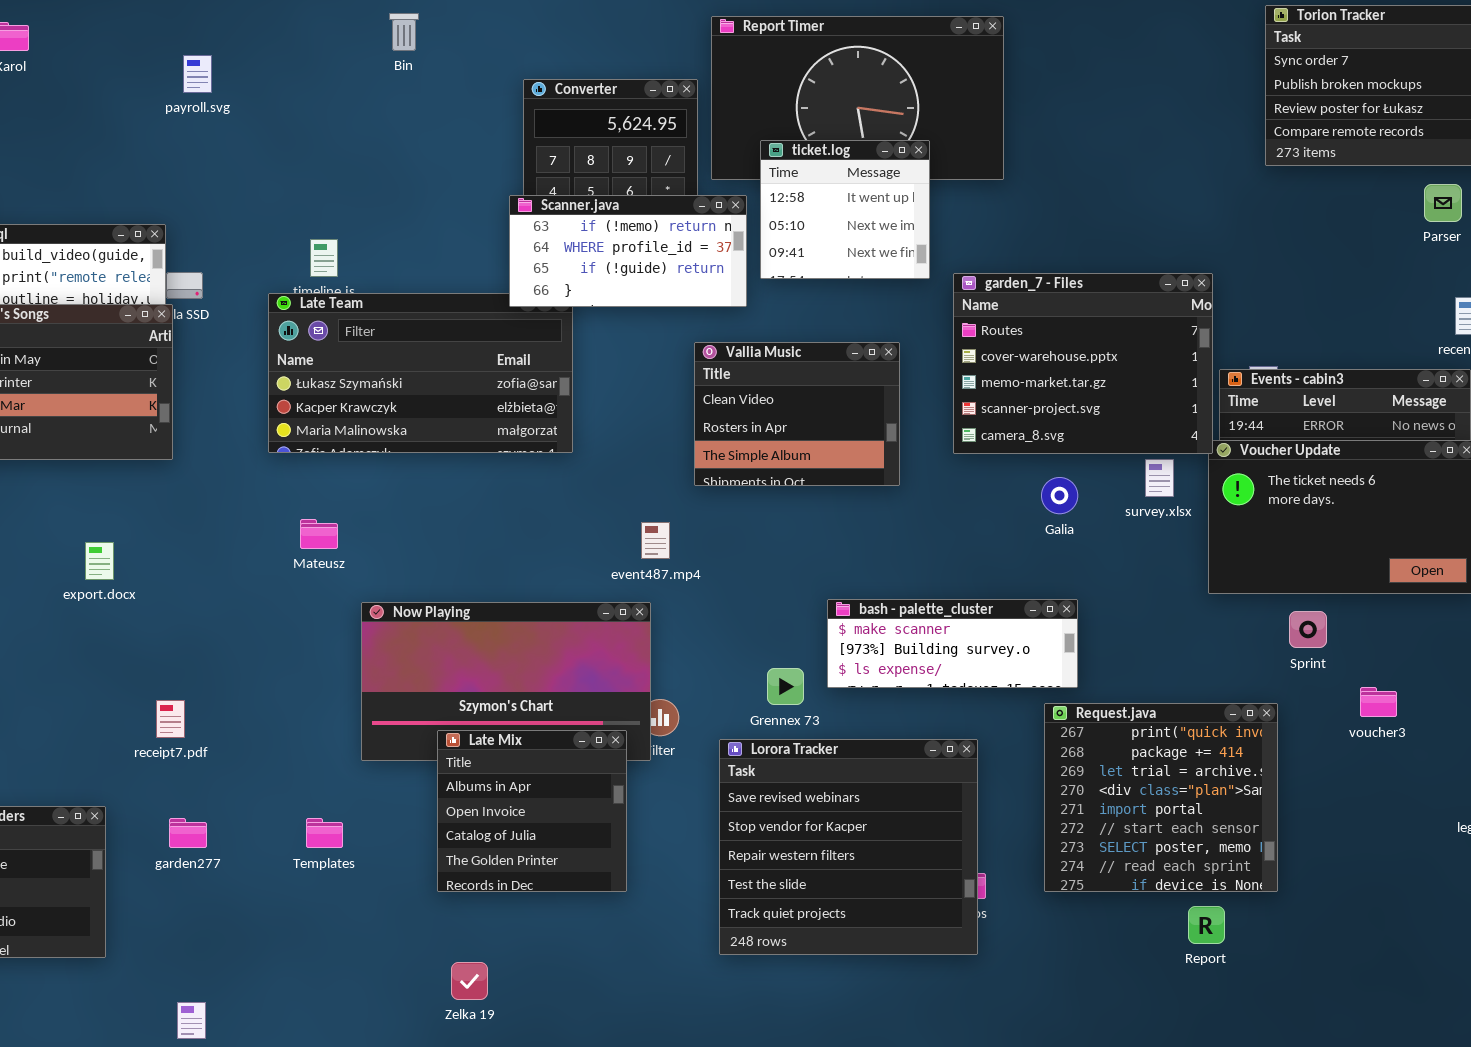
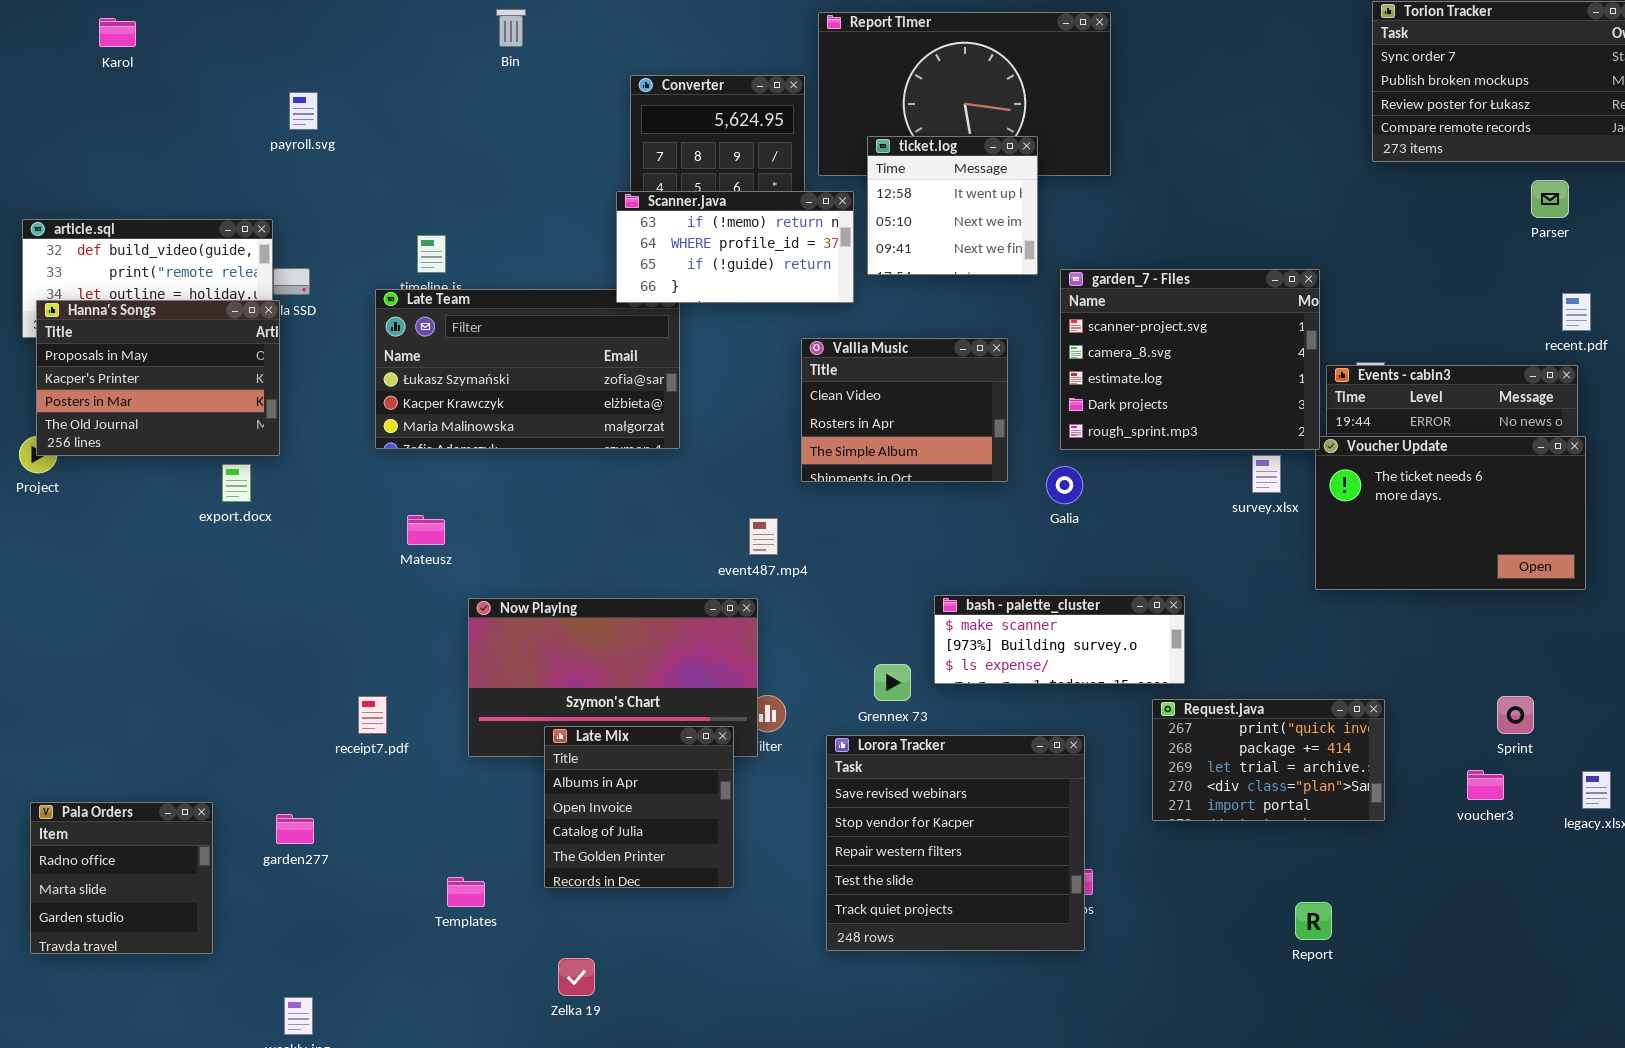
payroll.svg: [183,55,212,93] -> [289,92,318,130], moved
garden_7 - Files: [953,273,1213,454] -> [1060,269,1320,450], scrolled down 3 rows
Galia: [1041,477,1078,514] -> [1046,466,1083,504], moved
export.docx: [85,542,114,580] -> [222,464,251,502], moved
Sprint: [1289,611,1327,648] -> [1497,696,1534,734], moved
voucher3: [1360,687,1397,717] -> [1467,770,1504,800], moved
receipt7.pdf: [156,700,185,738] -> [358,696,387,734], moved
Request.java: [1044,703,1278,892] -> [1152,699,1385,821], resized
Templates: [306,818,343,848] -> [447,877,485,907], moved

